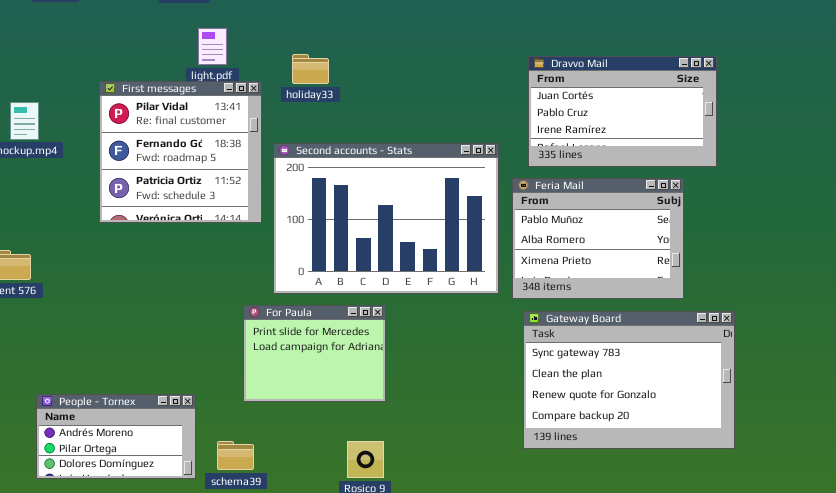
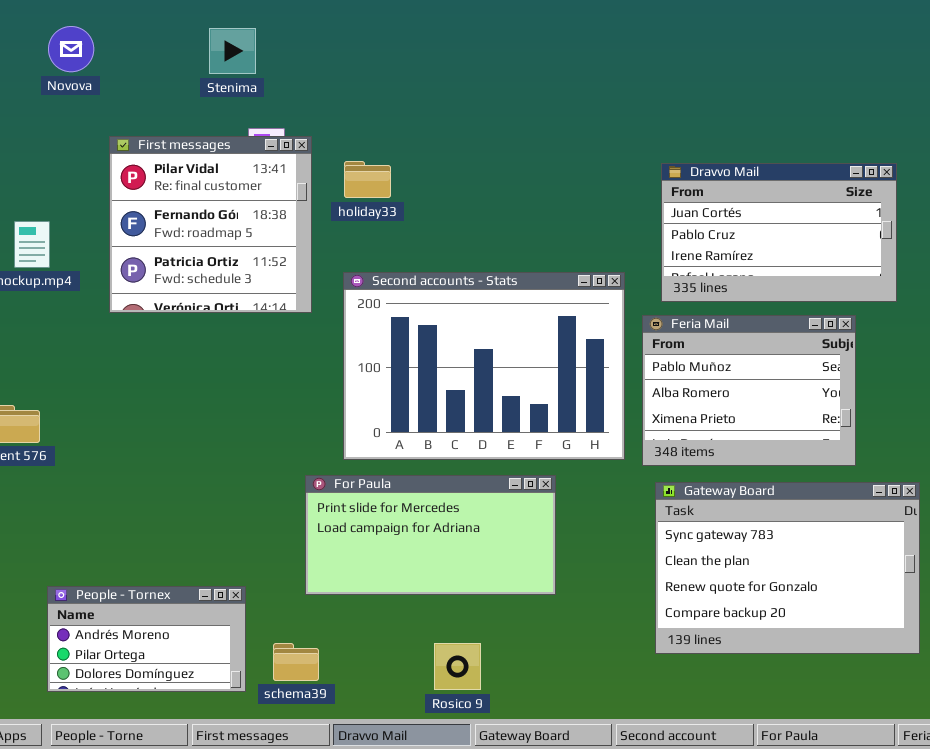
holiday33: [292,54,329,84] -> [344,161,391,198], moved
First messages: [99,81,262,223] -> [109,136,312,313], moved
For Paula: [243,305,386,402] -> [305,475,556,595], resized

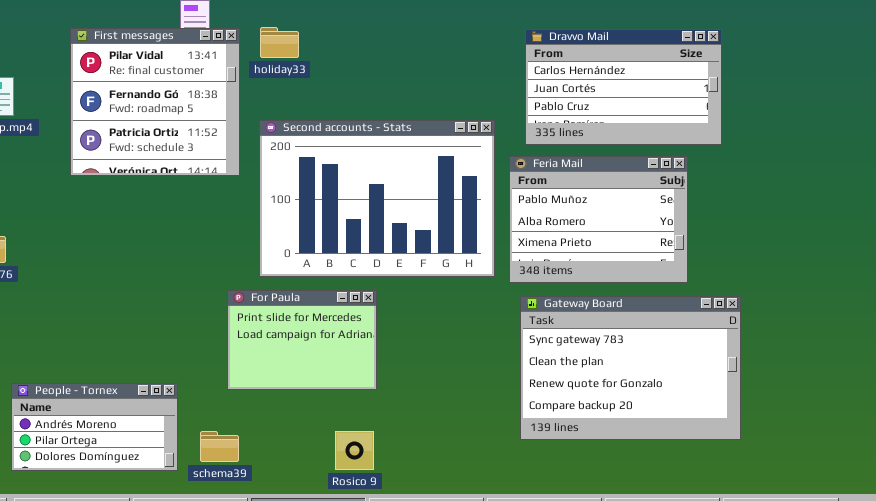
First messages: [109,136,312,313] -> [70,28,240,176], moved
Dravvo Mail: [661,163,897,302] -> [525,29,722,145], scrolled up 1 row
For Paula: [305,475,556,595] -> [227,290,377,390], resized

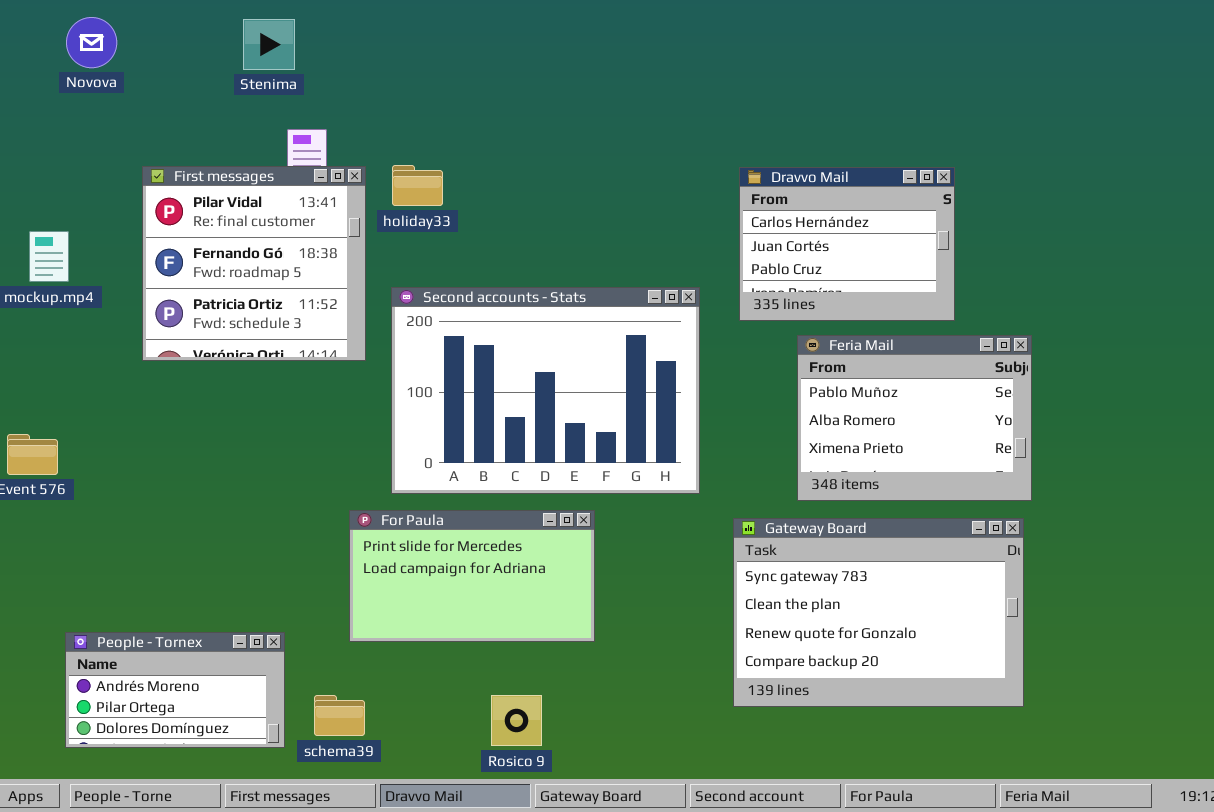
Dravvo Mail: [525,29,722,145] -> [739,167,955,321], resized
Feria Mail: [509,156,688,283] -> [797,335,1032,501], moved
For Paula: [227,290,377,390] -> [349,510,595,642], resized

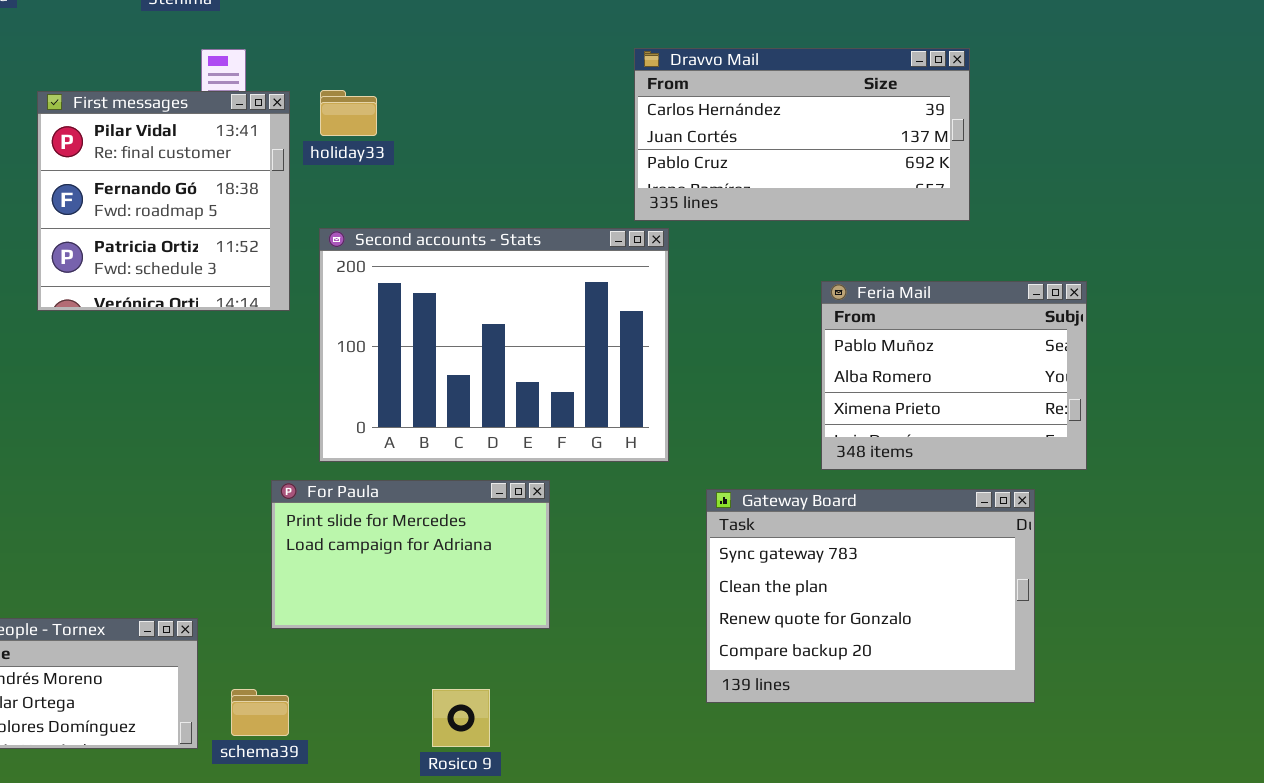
Dravvo Mail: [739,167,955,321] -> [634,48,970,221], moved, resized
Feria Mail: [797,335,1032,501] -> [821,281,1087,470], moved

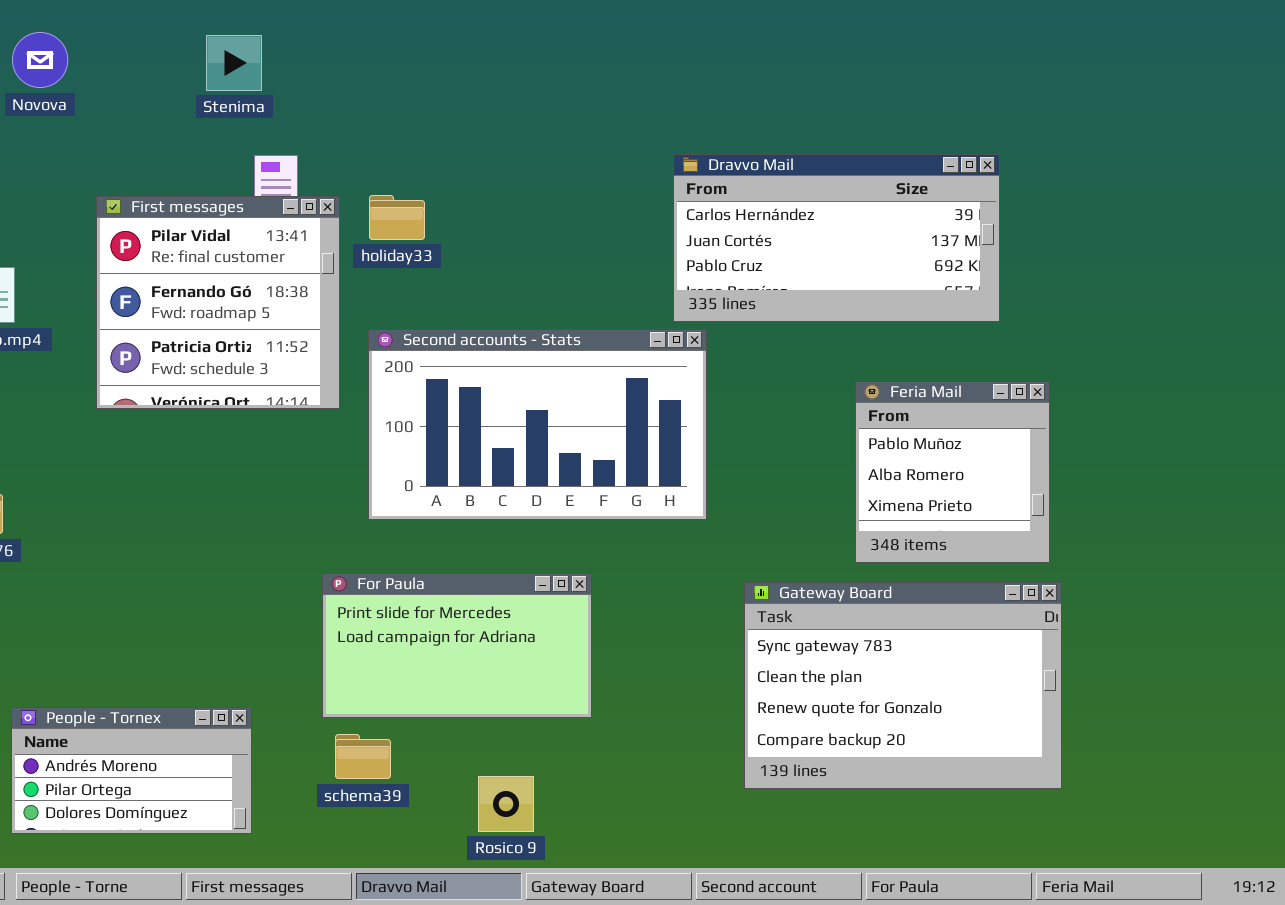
Second accounts - Stats: [319,228,669,462] -> [368,329,707,520], resized
Feria Mail: [821,281,1087,470] -> [855,381,1050,563], resized
schema39: [231,689,289,736] -> [335,734,391,779], moved

